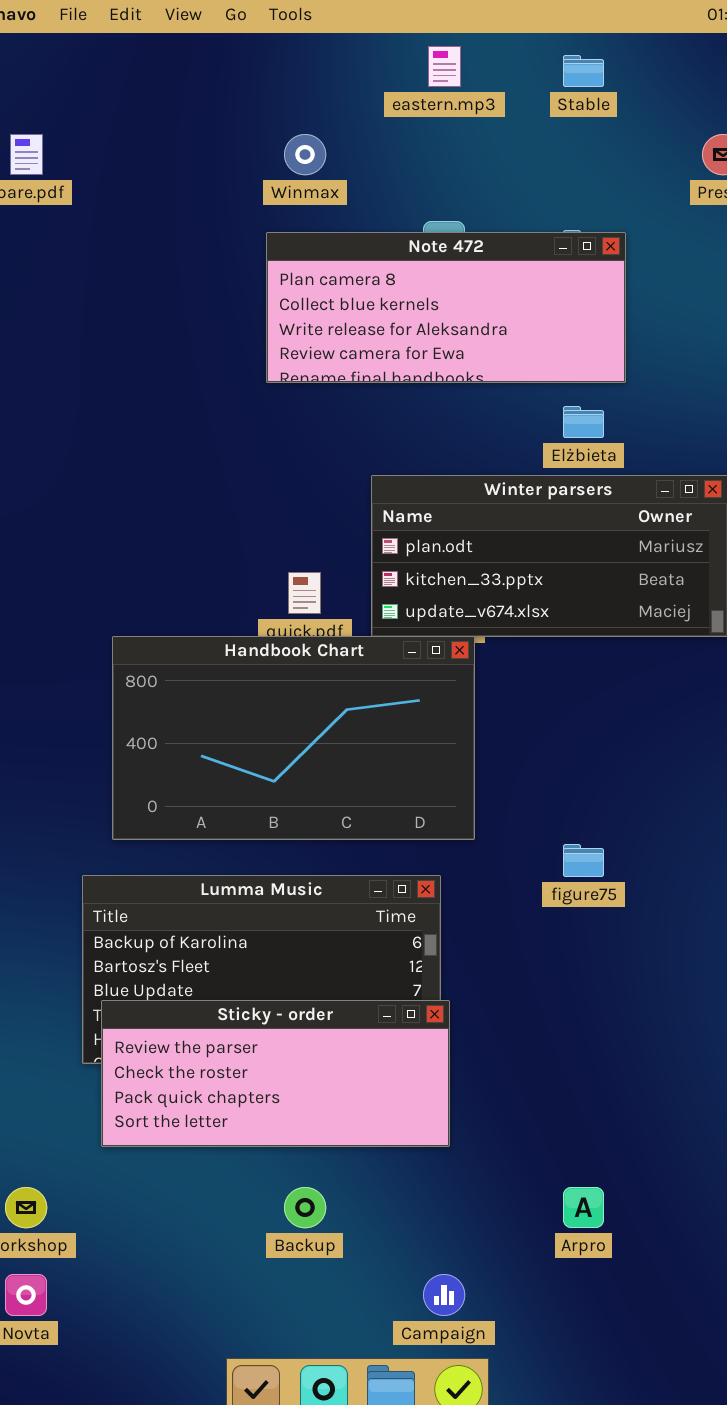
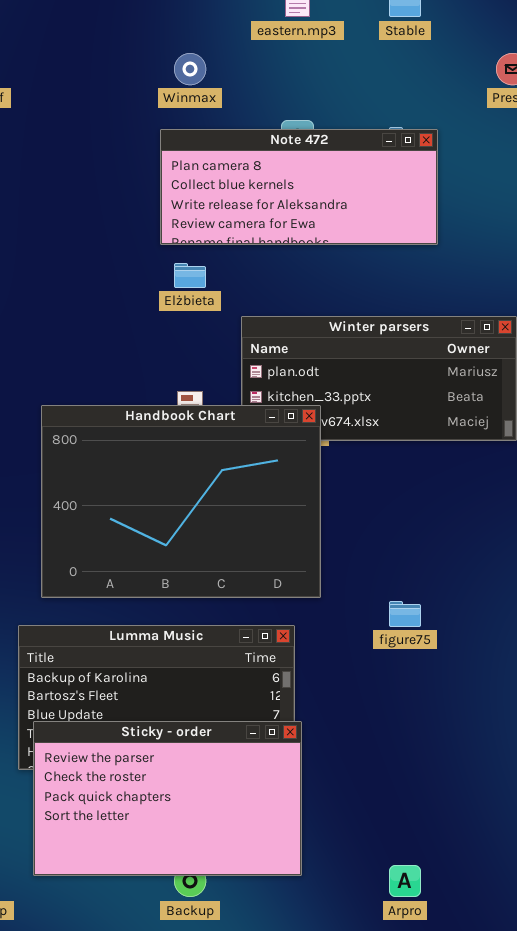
Elżbieta: [563,406,604,438] -> [174,263,206,288], moved
Handbook Chart: [112,636,475,840] -> [41,405,321,598], resized
Sticky - order: [101,1000,450,1147] -> [33,721,302,876], resized

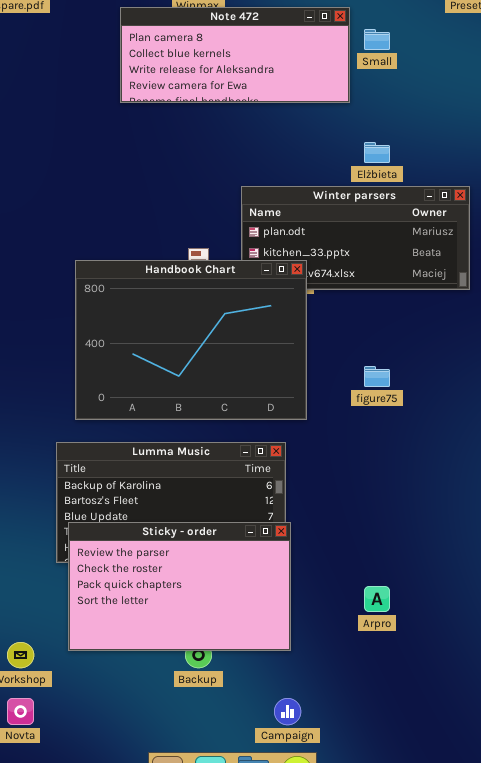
Note 472: [160,129,438,245] -> [120,7,350,103], moved
Elżbieta: [174,263,206,288] -> [364,142,390,163], moved
figure75: [389,601,421,627] -> [364,366,390,387], moved
Arpro: [389,865,421,897] -> [364,586,390,612], moved

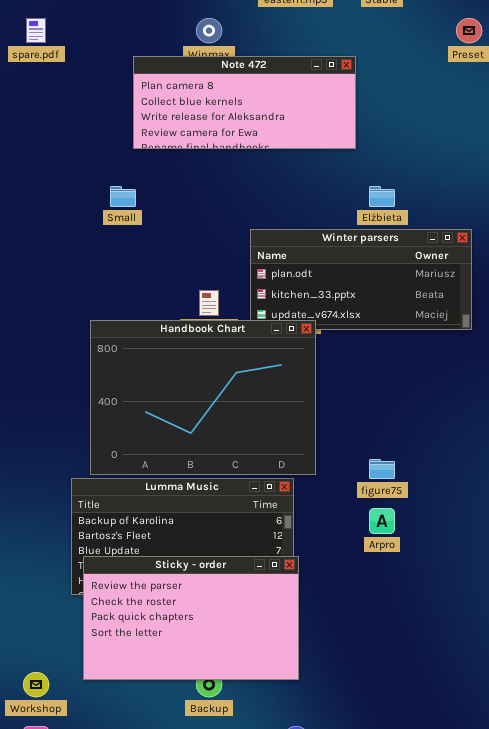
Small: [364,29,390,50] -> [110,186,136,207], moved
Handbook Chart: [75,260,307,420] -> [90,320,316,475], moved
figure75: [364,366,390,387] -> [369,459,395,479], moved
Arpro: [364,586,390,612] -> [369,508,395,534], moved

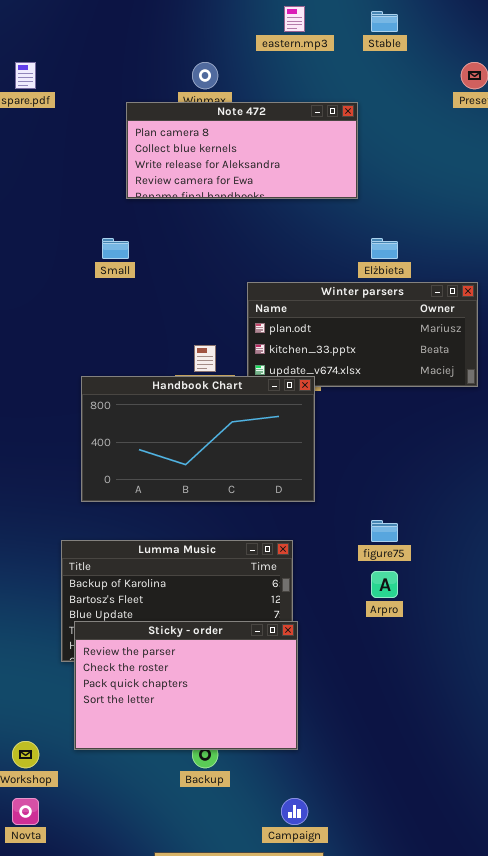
Handbook Chart: [90,320,316,475] -> [81,376,315,502], resized

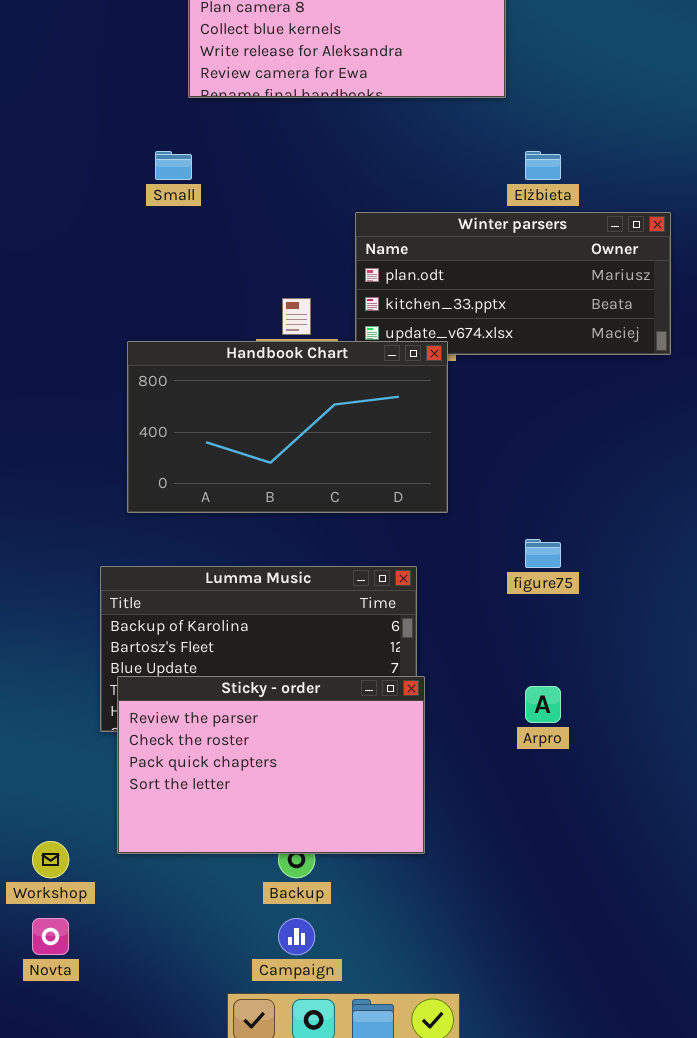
Arpro: [371,571,398,598] -> [525,686,561,723], moved
Campaign: [281,798,308,825] -> [278,918,315,955], moved

